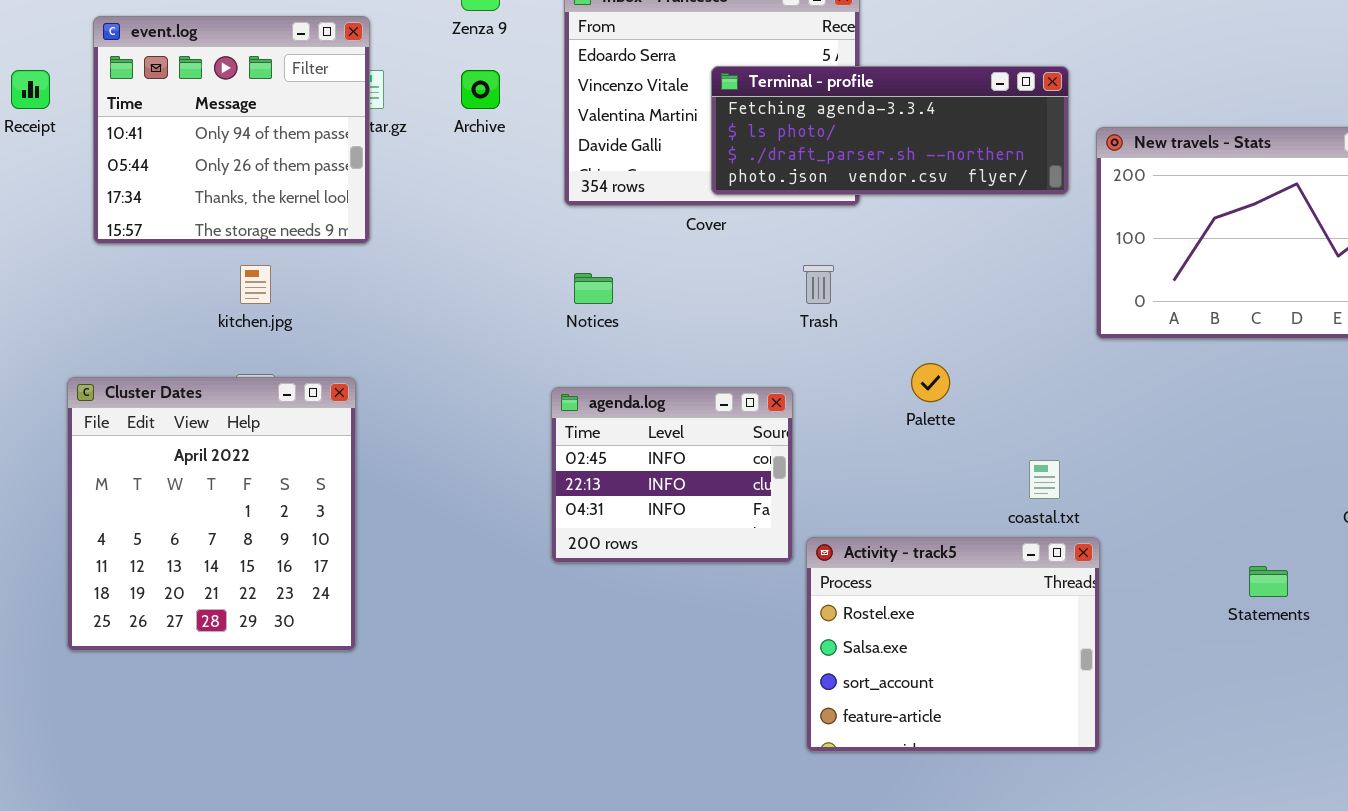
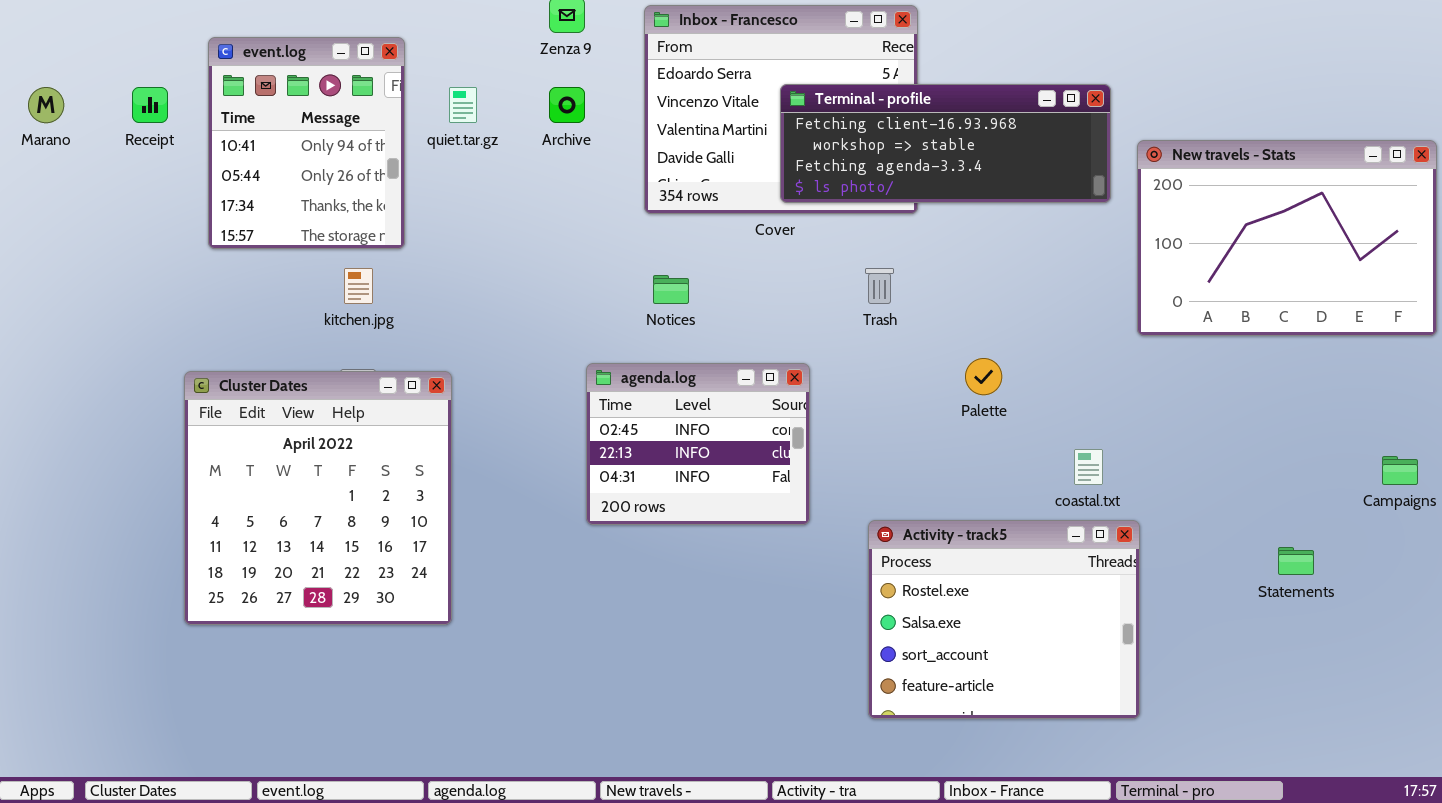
event.log: [93,16,370,244] -> [208,37,405,249], resized
Terminal - profile: [711,66,1069,195] -> [780,84,1111,203], scrolled up 2 rows
agenda.log: [551,387,793,563] -> [586,363,810,525], moved

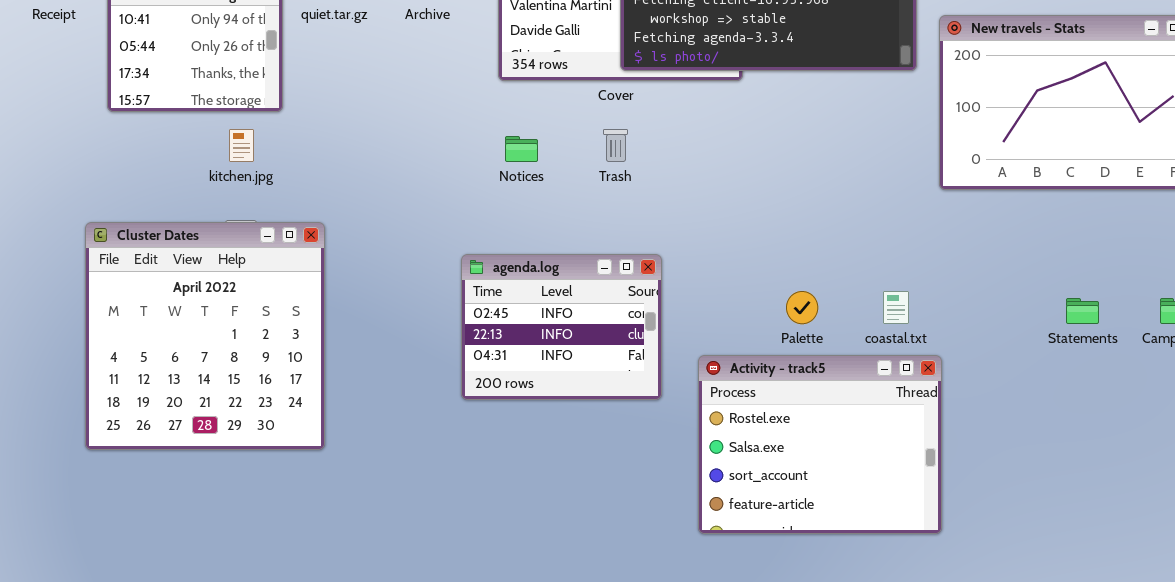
Trash: [865,268,894,304] -> [603,129,628,162], moved
Palette: [965,358,1002,395] -> [786,291,818,324], moved
agenda.log: [586,363,810,525] -> [461,254,662,400], moved
Statements: [1278,547,1314,575] -> [1066,298,1099,324], moved

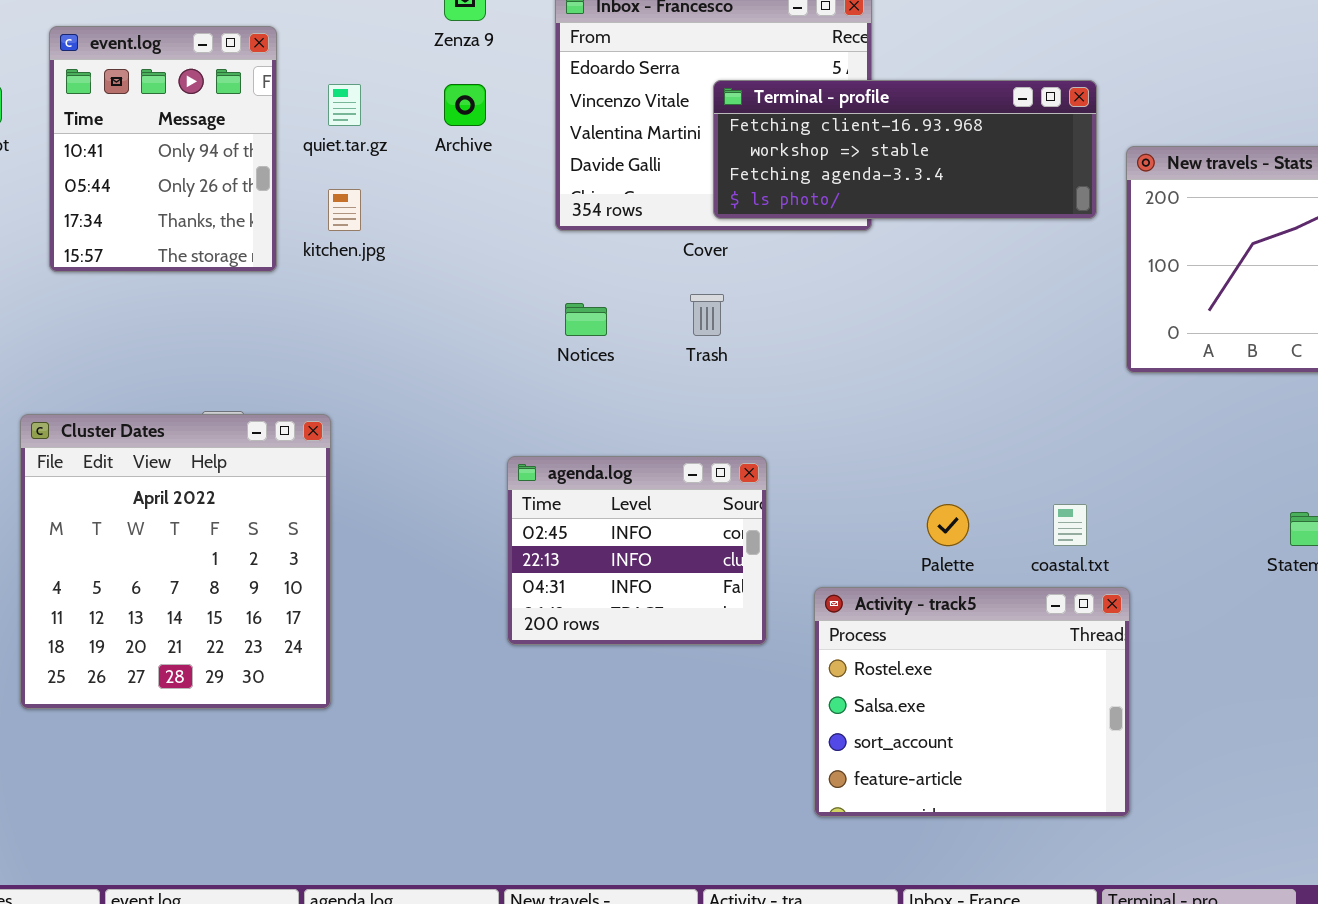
kitchen.jpg: [229,129,254,162] -> [328,189,361,231], moved

